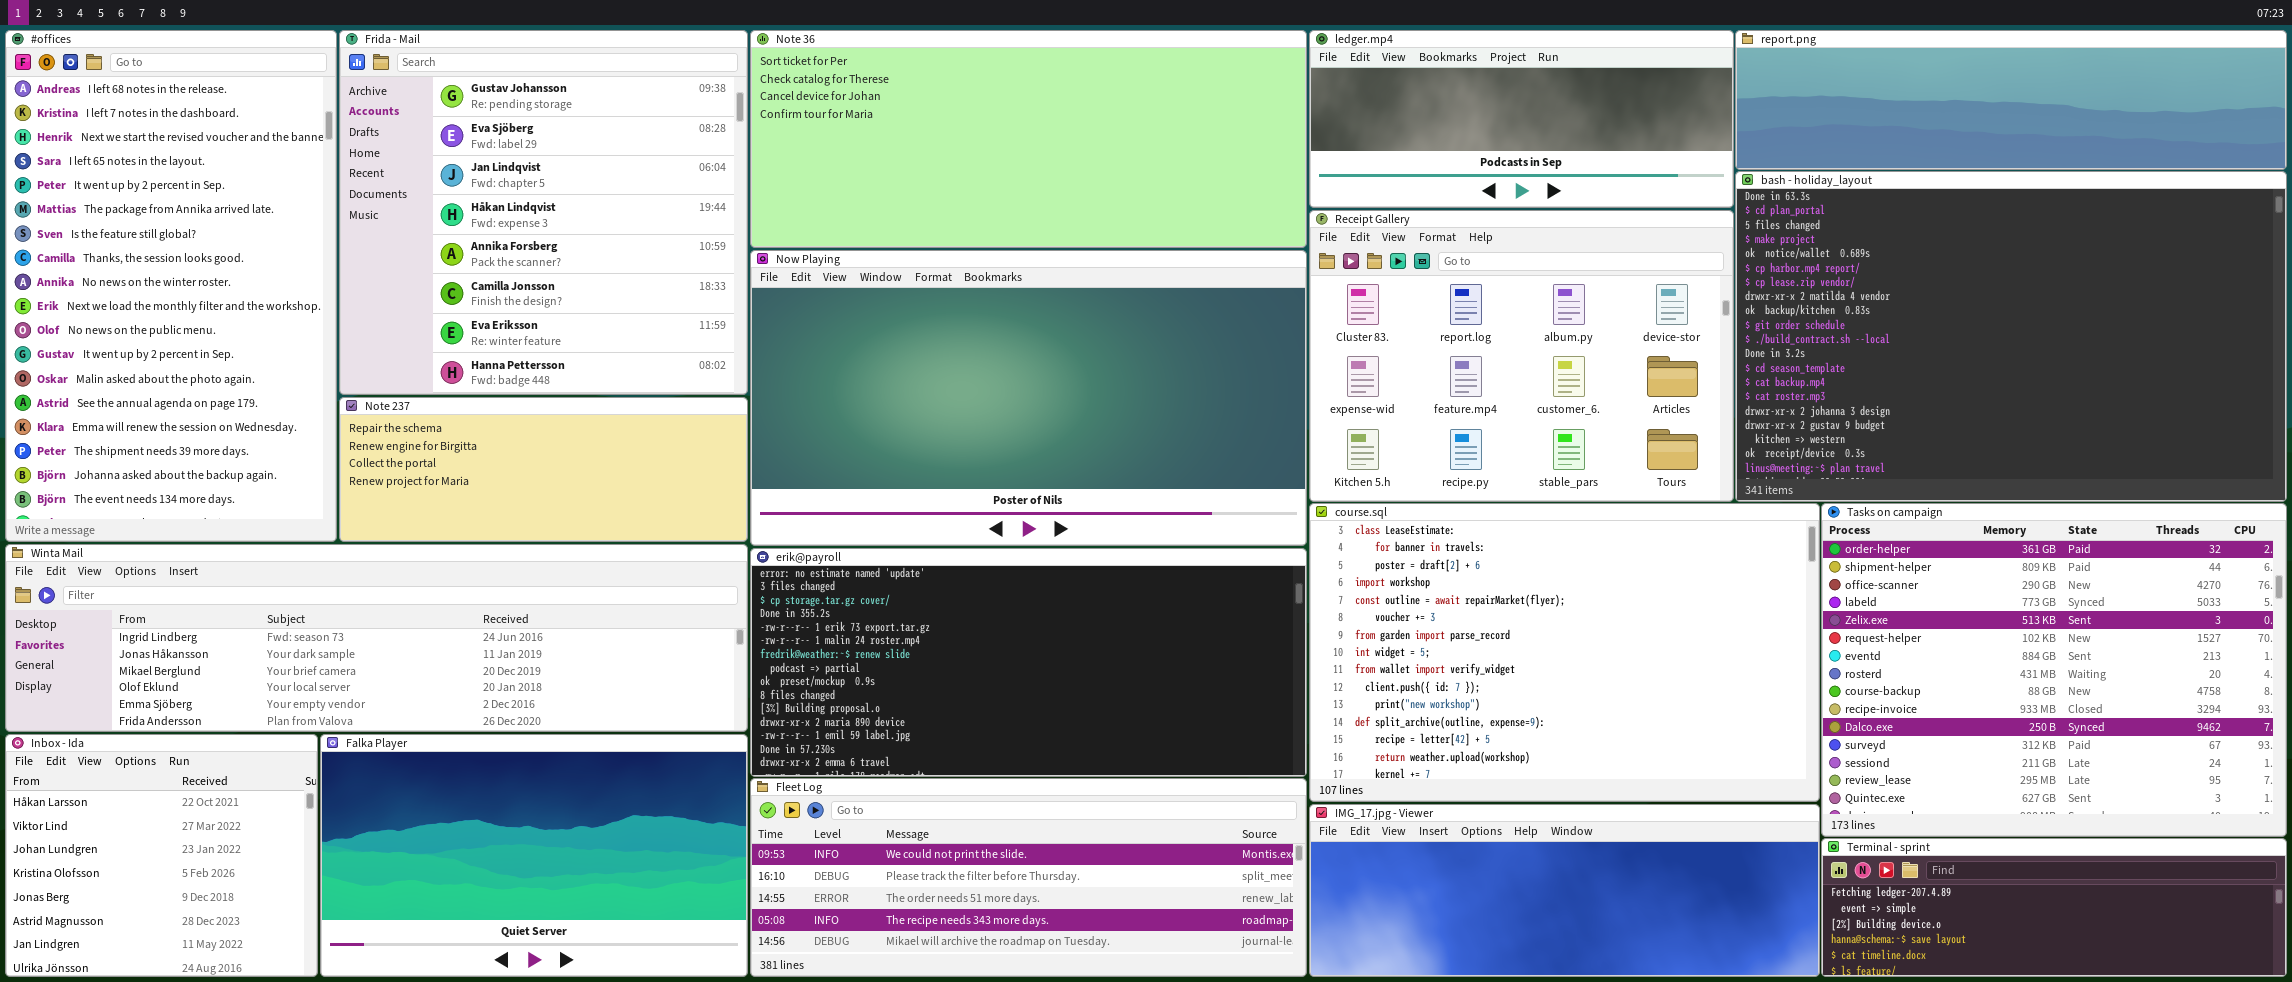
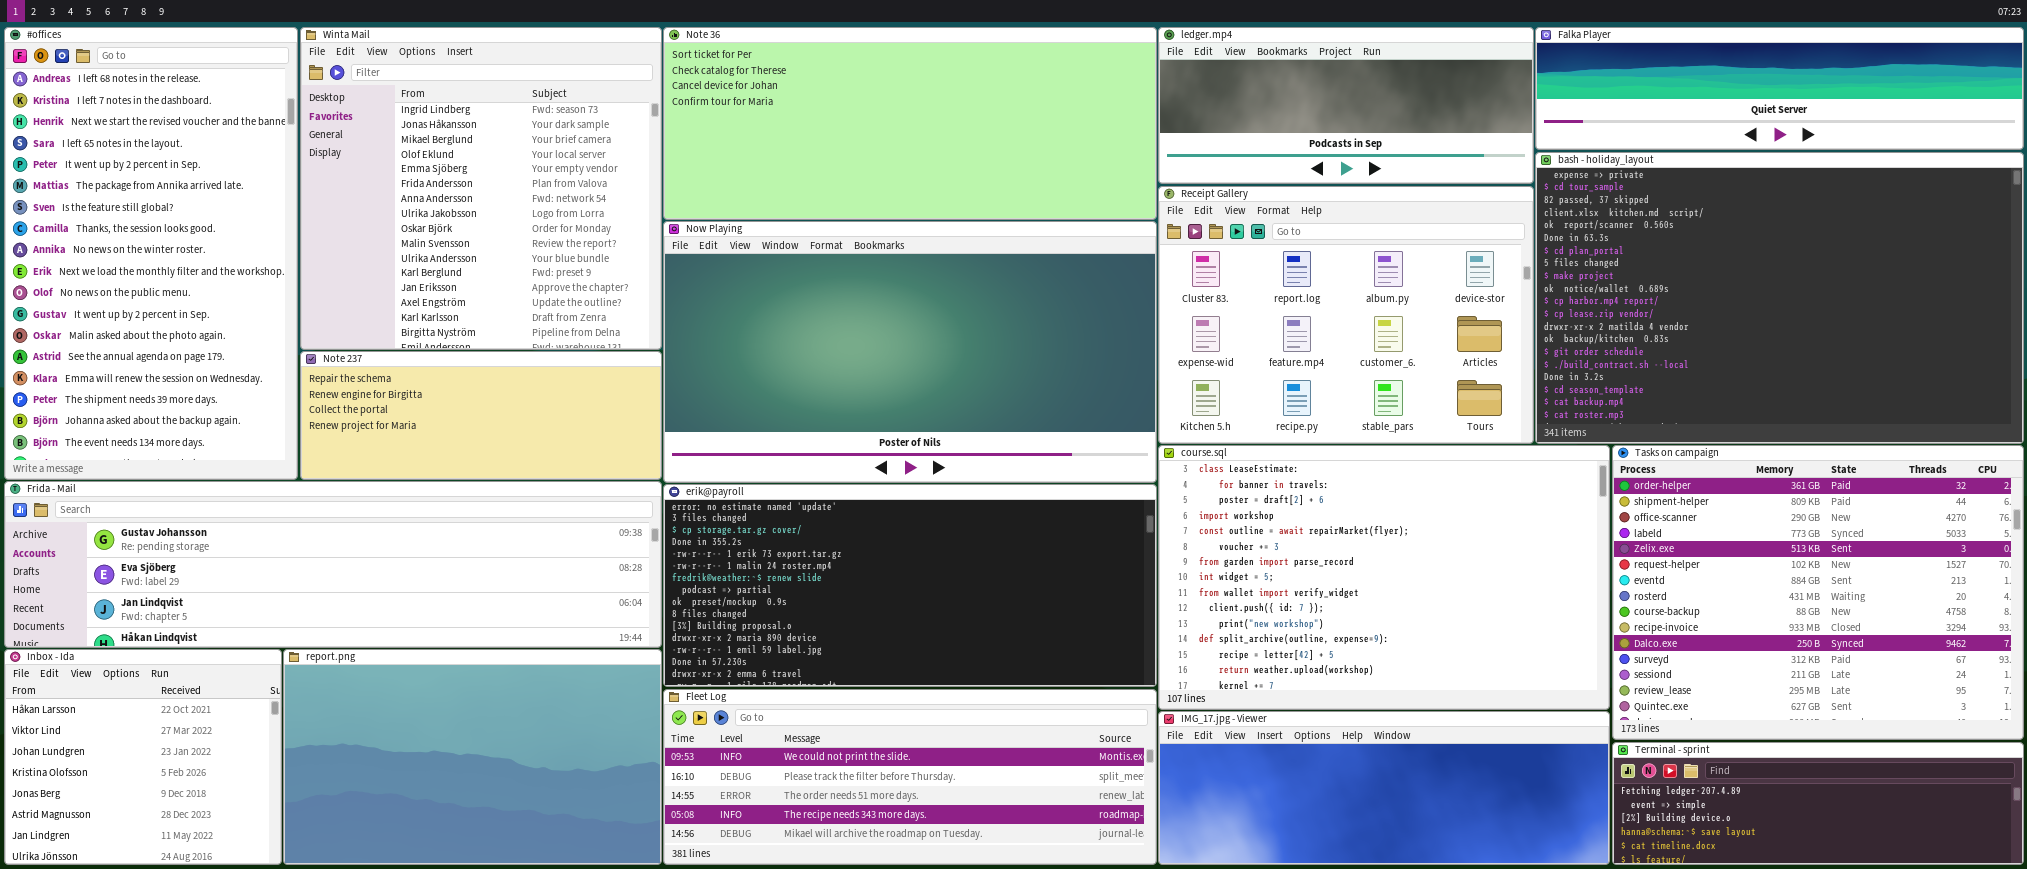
Frida - Mail: [339,30,748,395] -> [4,481,662,648], moved, resized
report.png: [1735,30,2287,170] -> [283,649,662,865], moved, resized
bash - holiday_layout: [1735,171,2287,502] -> [1535,152,2024,444], scrolled up 5 rows
Winta Mail: [5,544,748,732] -> [300,27,662,350], moved, resized
Falka Player: [320,734,748,977] -> [1535,27,2024,150], moved, resized

